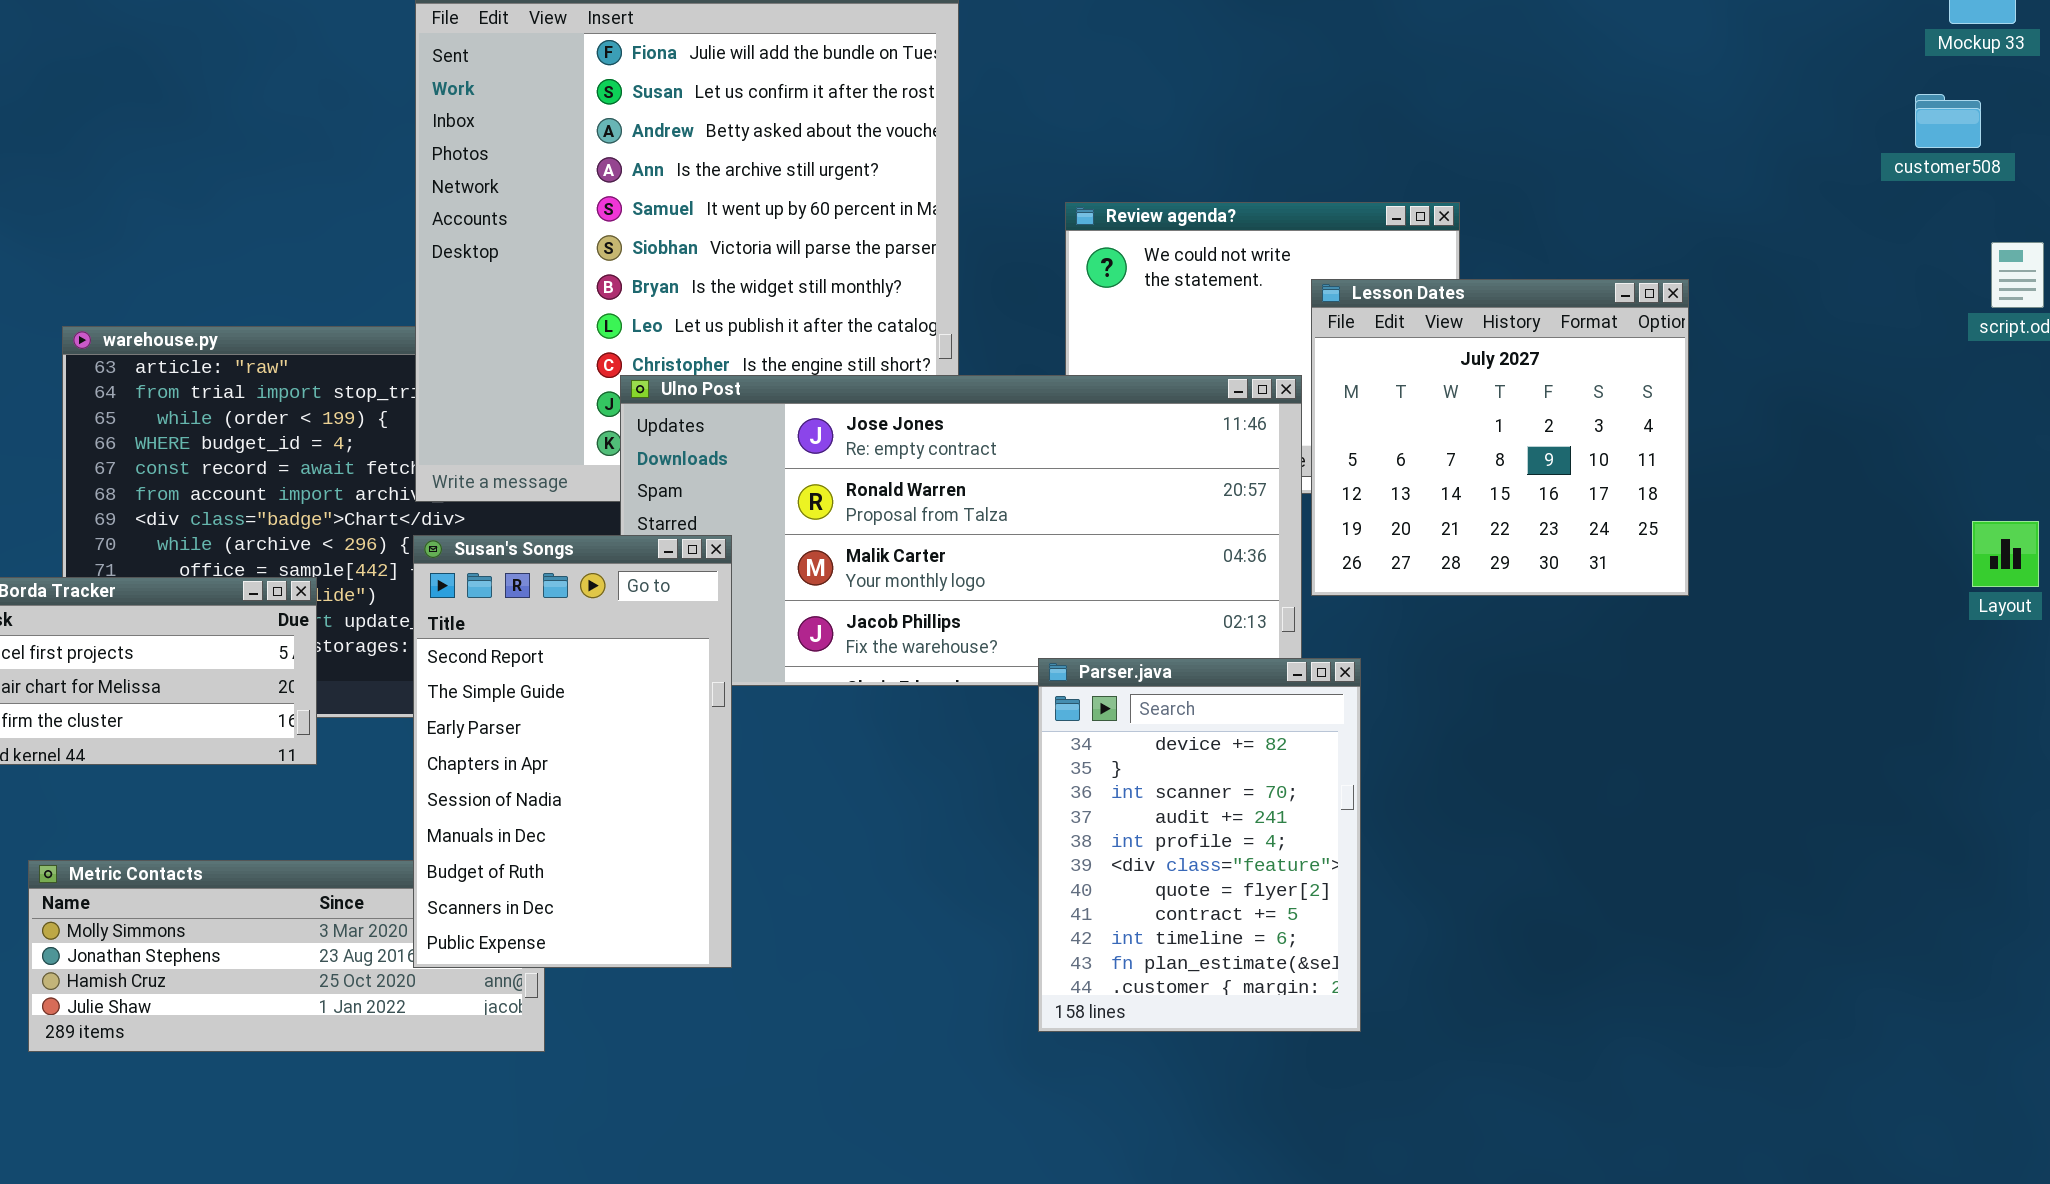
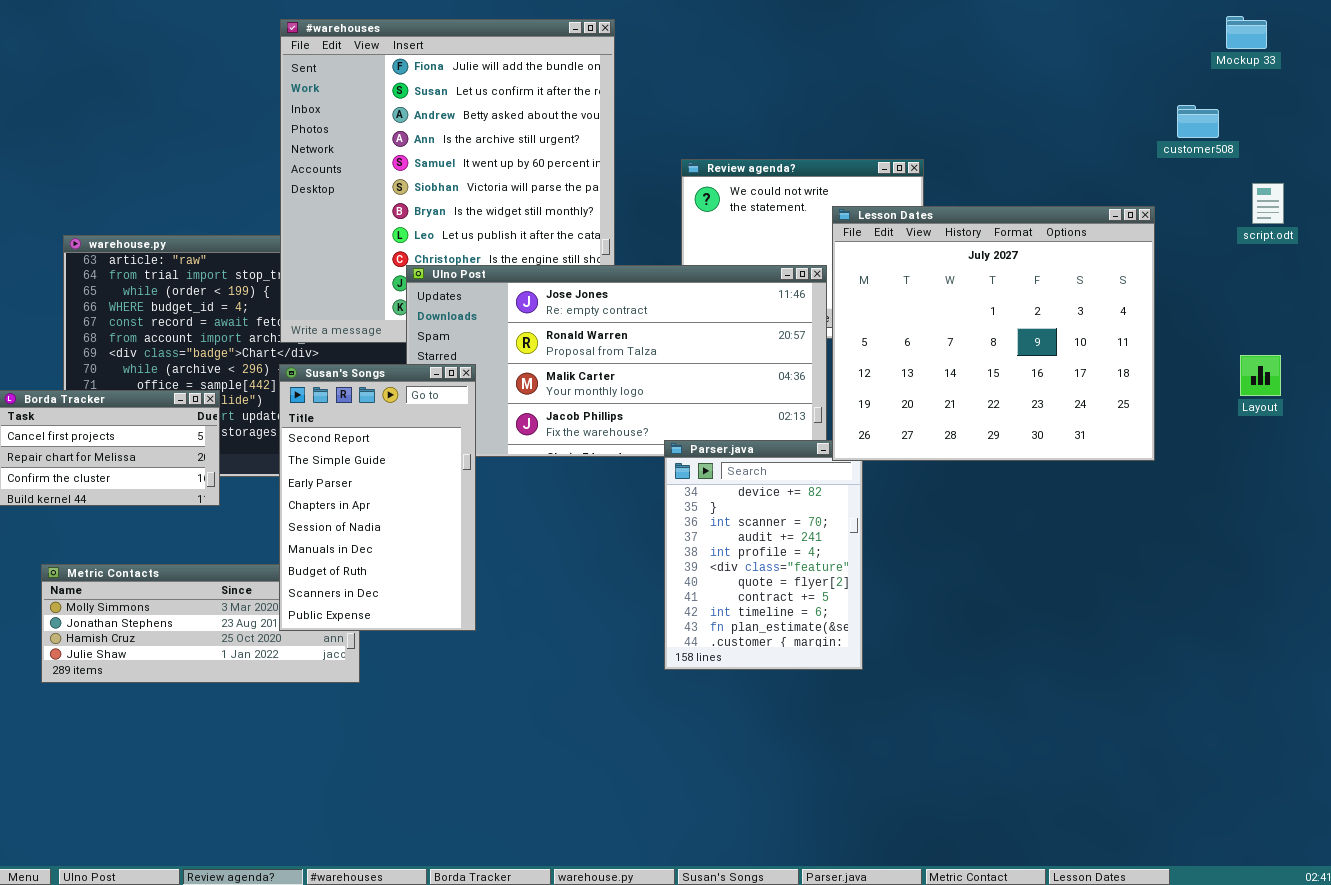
customer508: [1915,94,1981,148] -> [1177,105,1219,138], moved
Lesson Dates: [1311,279,1689,596] -> [832,206,1155,461], resized

